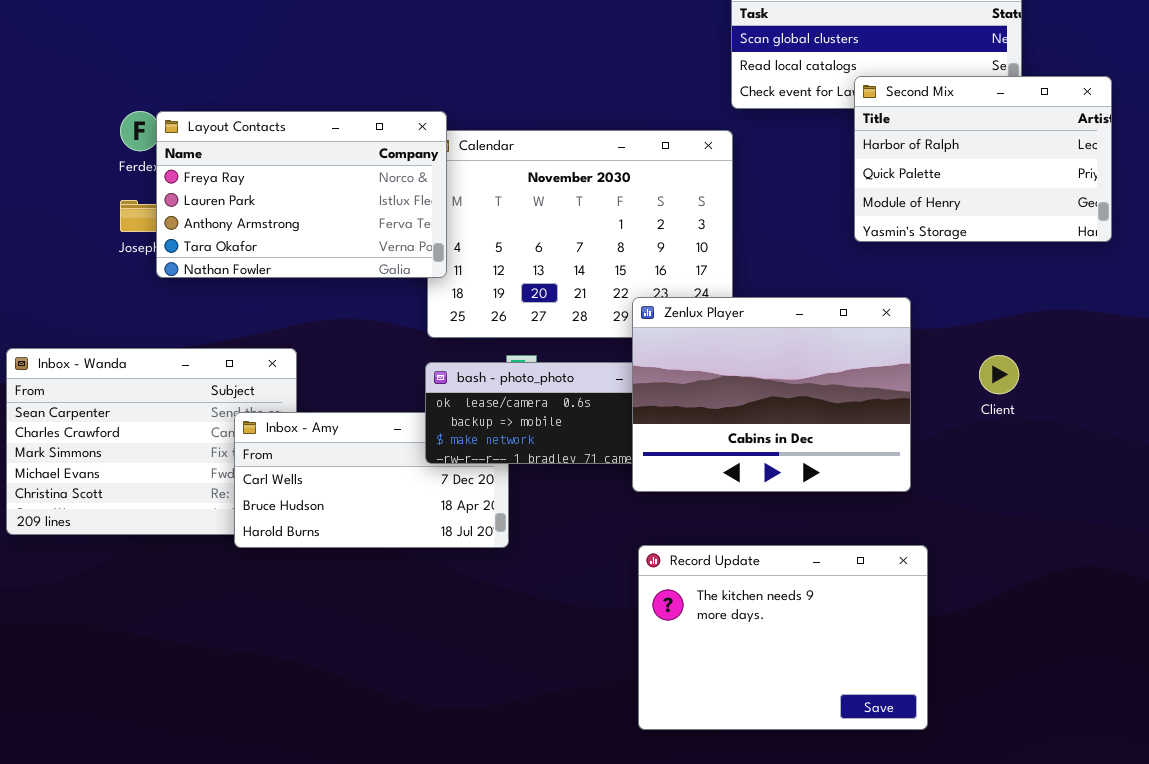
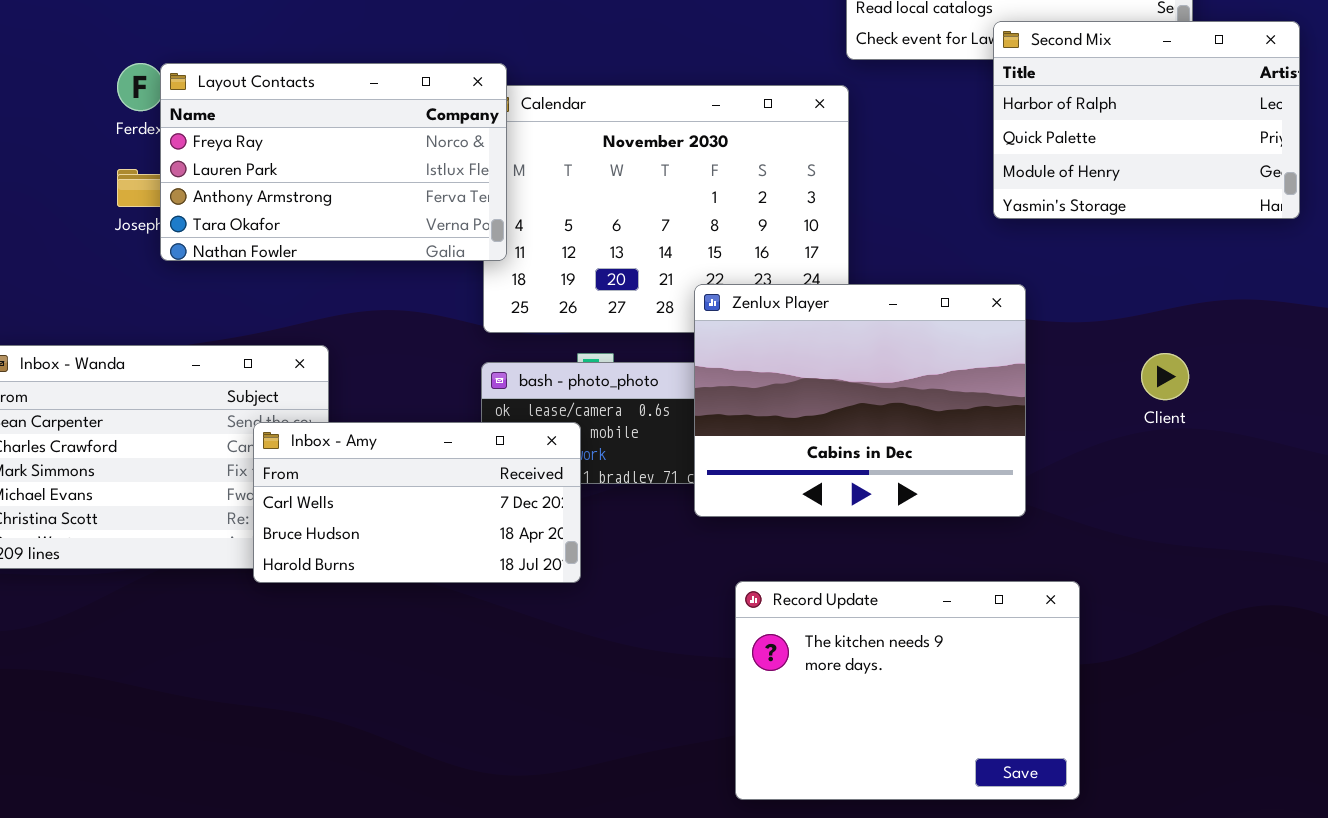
Zenlux Player: [632,297,911,492] -> [694,284,1026,517], moved
Inbox - Amy: [234,412,509,548] -> [253,422,581,583], raised

